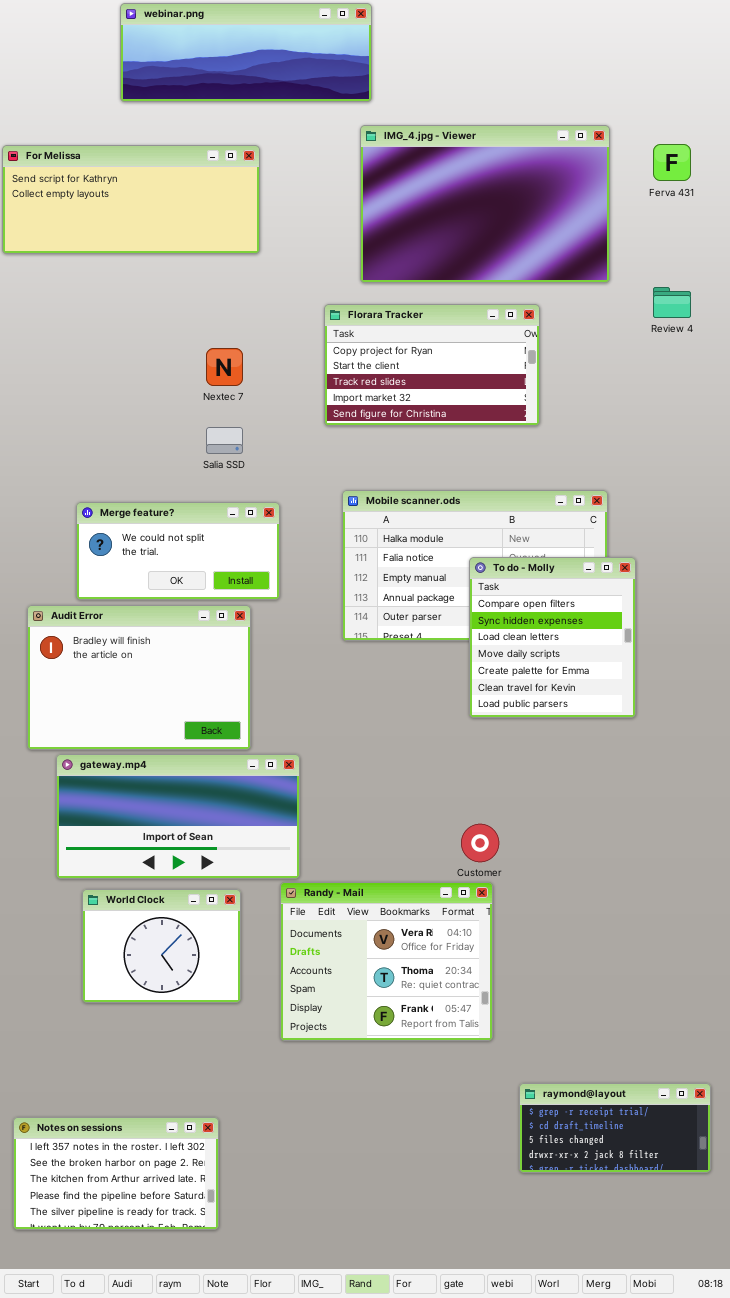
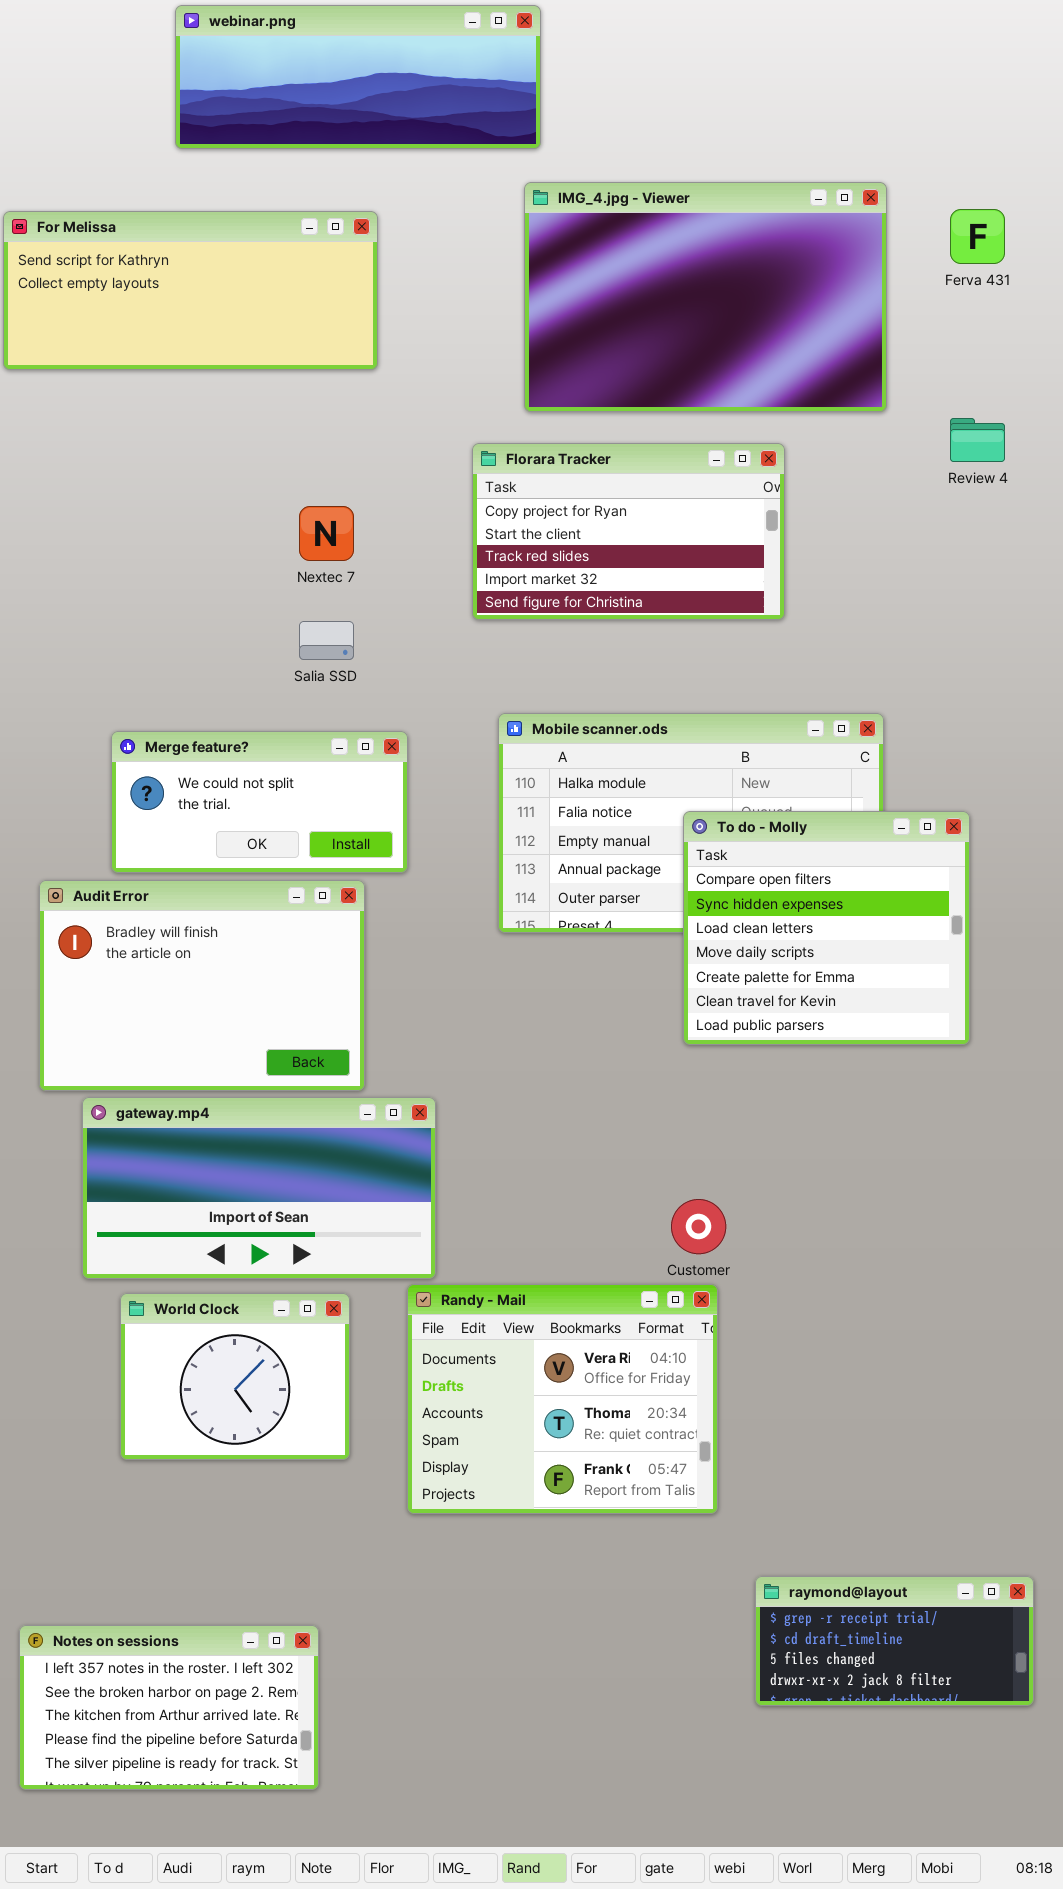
To do - Molly: [469,557,636,718] -> [683,811,970,1045], resized

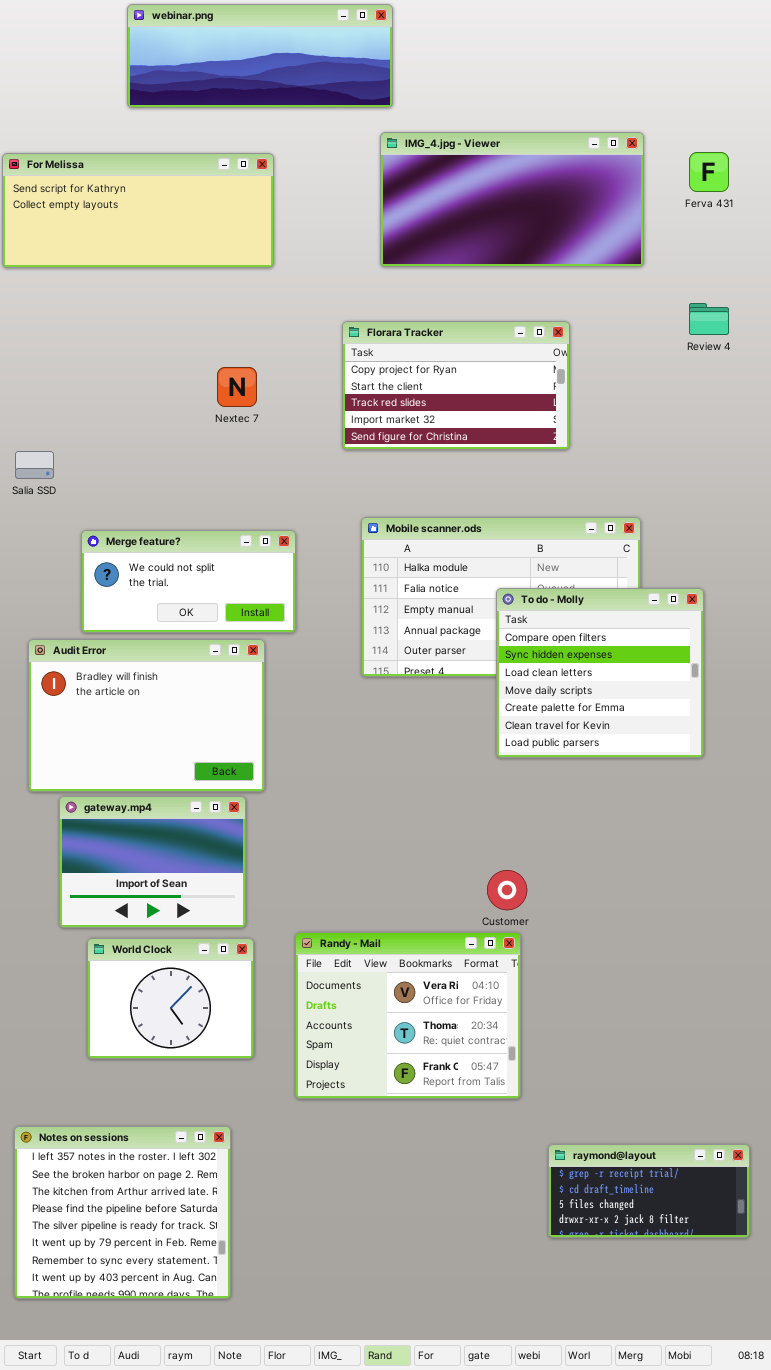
IMG_4.jpg - Viewer: [524,182,887,412] -> [380,132,644,267], resized
Salia SSD: [299,621,354,660] -> [15,451,54,479], moved
gateway.mp4: [82,1097,436,1279] -> [59,796,246,928], resized
Notes on sessions: [19,1625,319,1790] -> [14,1126,231,1299], resized

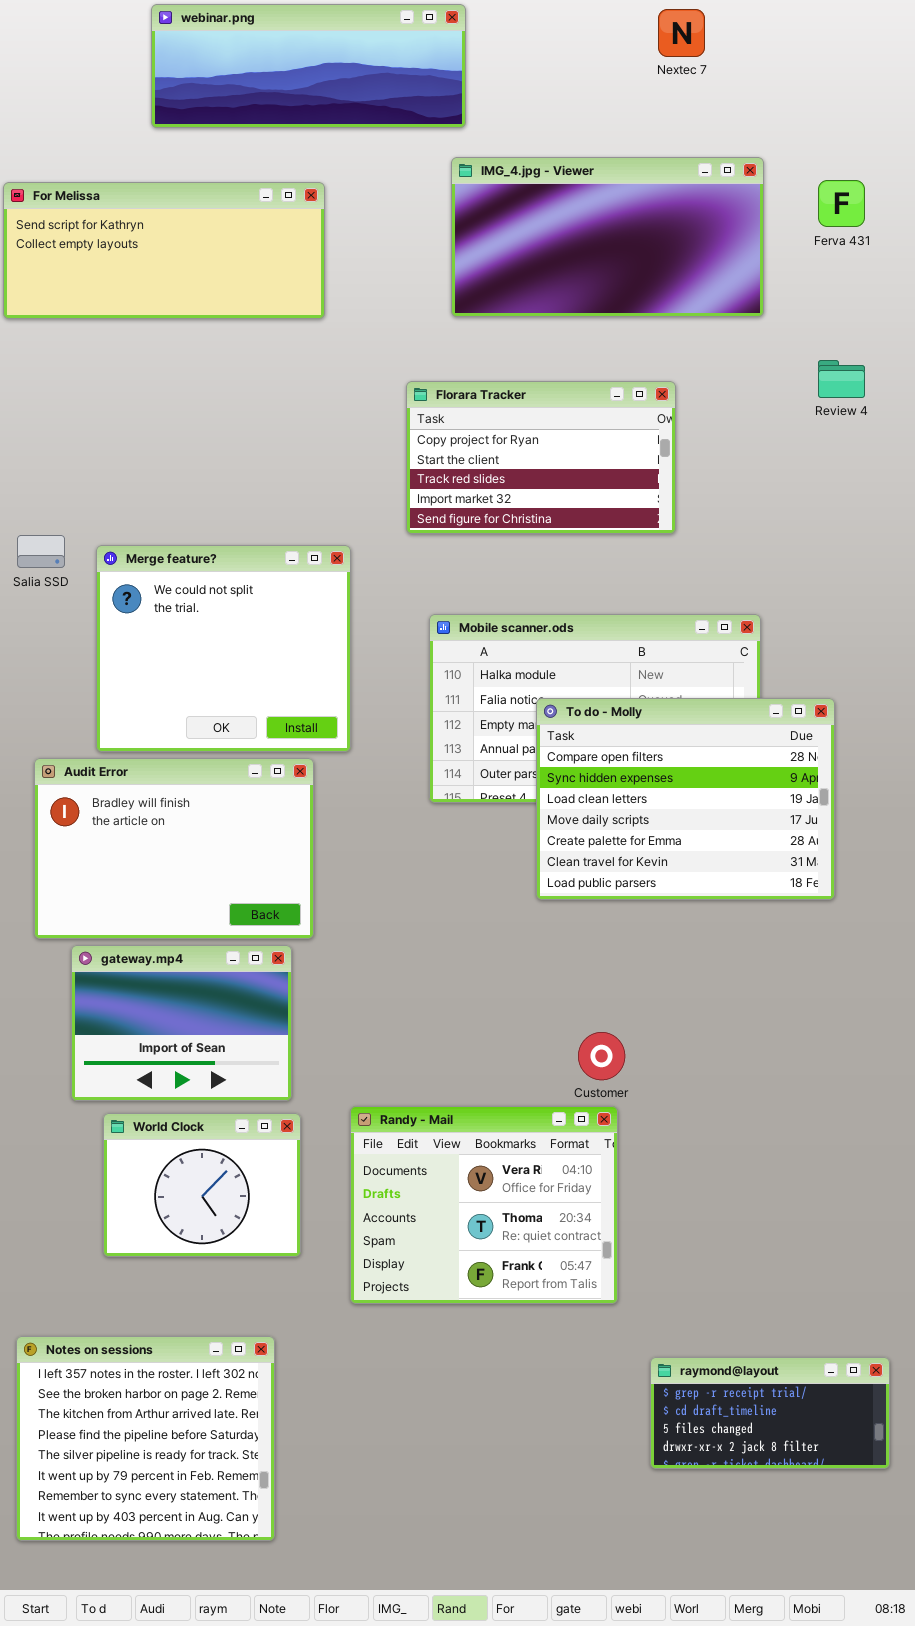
Nextec 7: [217,367,257,407] -> [658,9,705,57], moved
Merge feature?: [81,530,296,633] -> [96,545,351,752], resized
To do - Molly: [496,588,704,758] -> [536,698,835,900], resized

